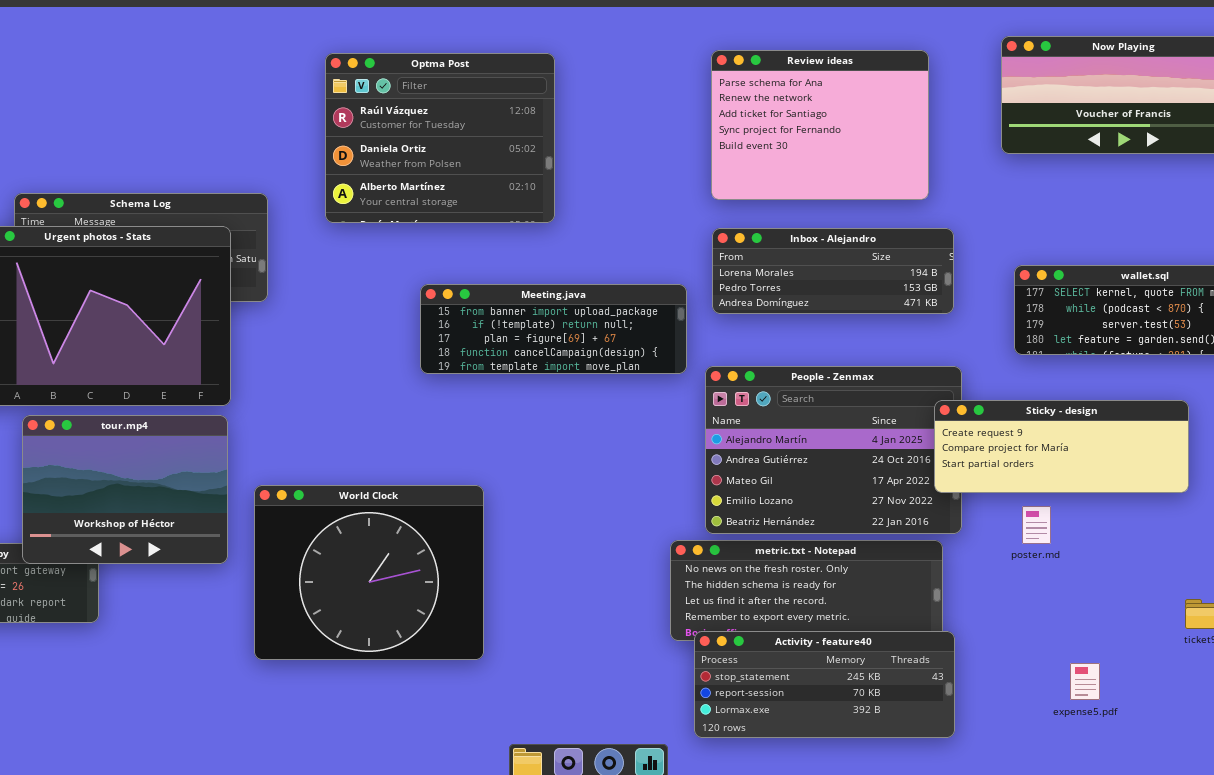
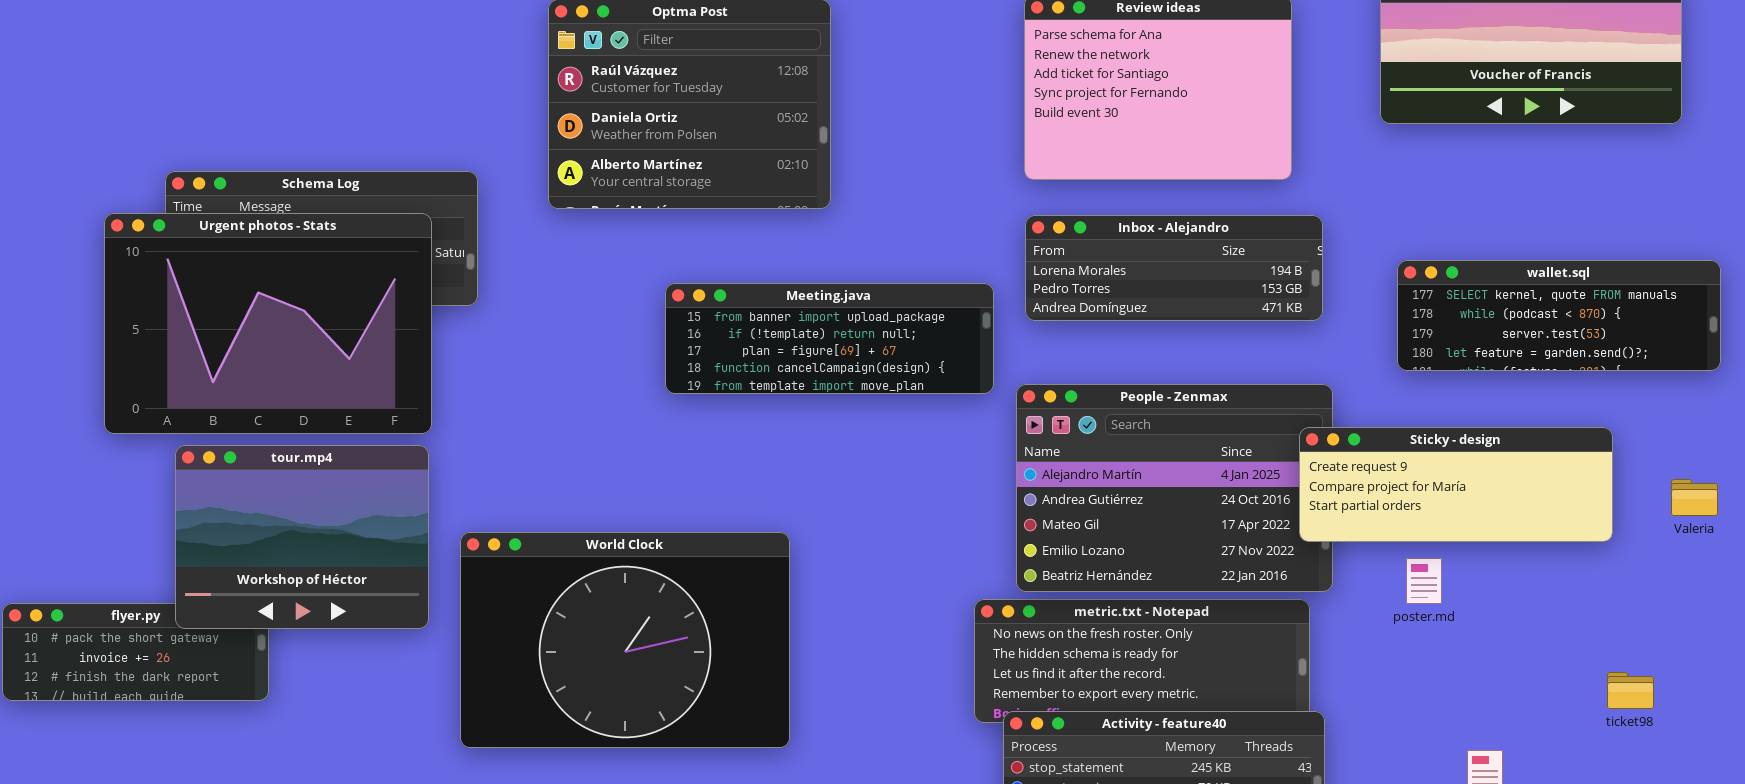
World Clock: [254,485,484,660] -> [460,532,790,748], resized

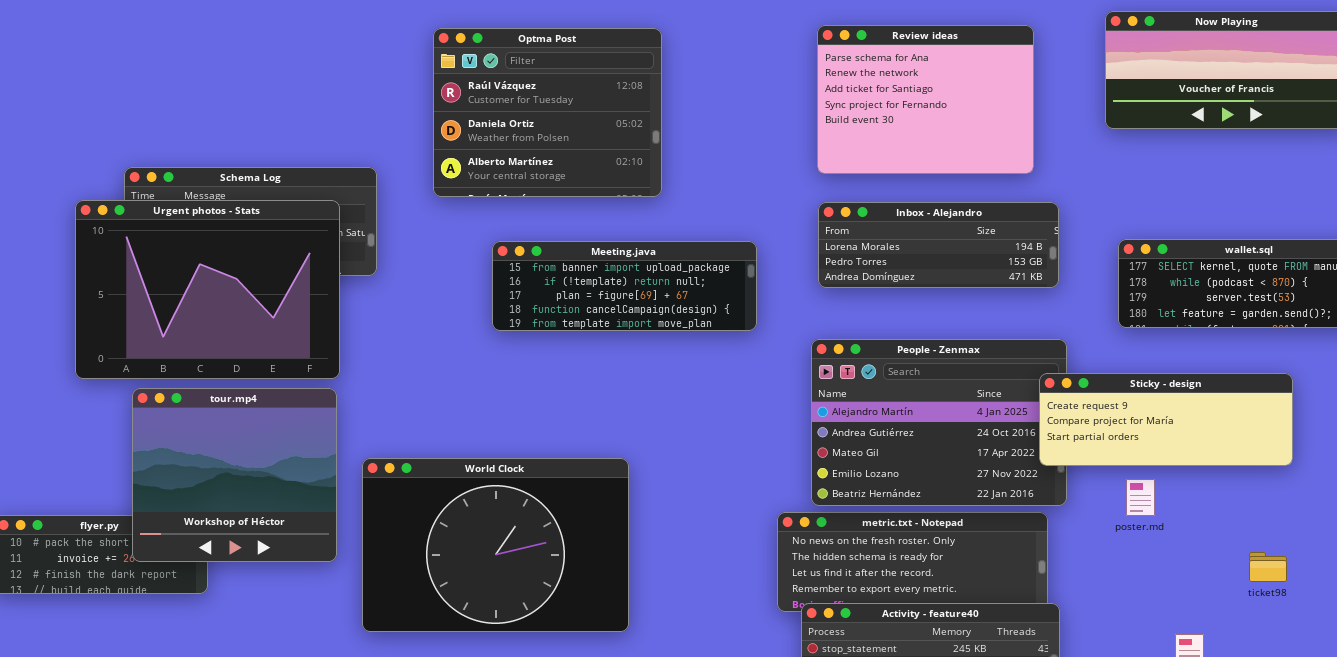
Meeting.java: [665,283,994,394] -> [492,241,757,331], moved
tour.mp4: [175,445,429,629] -> [132,388,337,562], resized
ticket98: [1607,672,1654,709] -> [1249,552,1287,582], moved

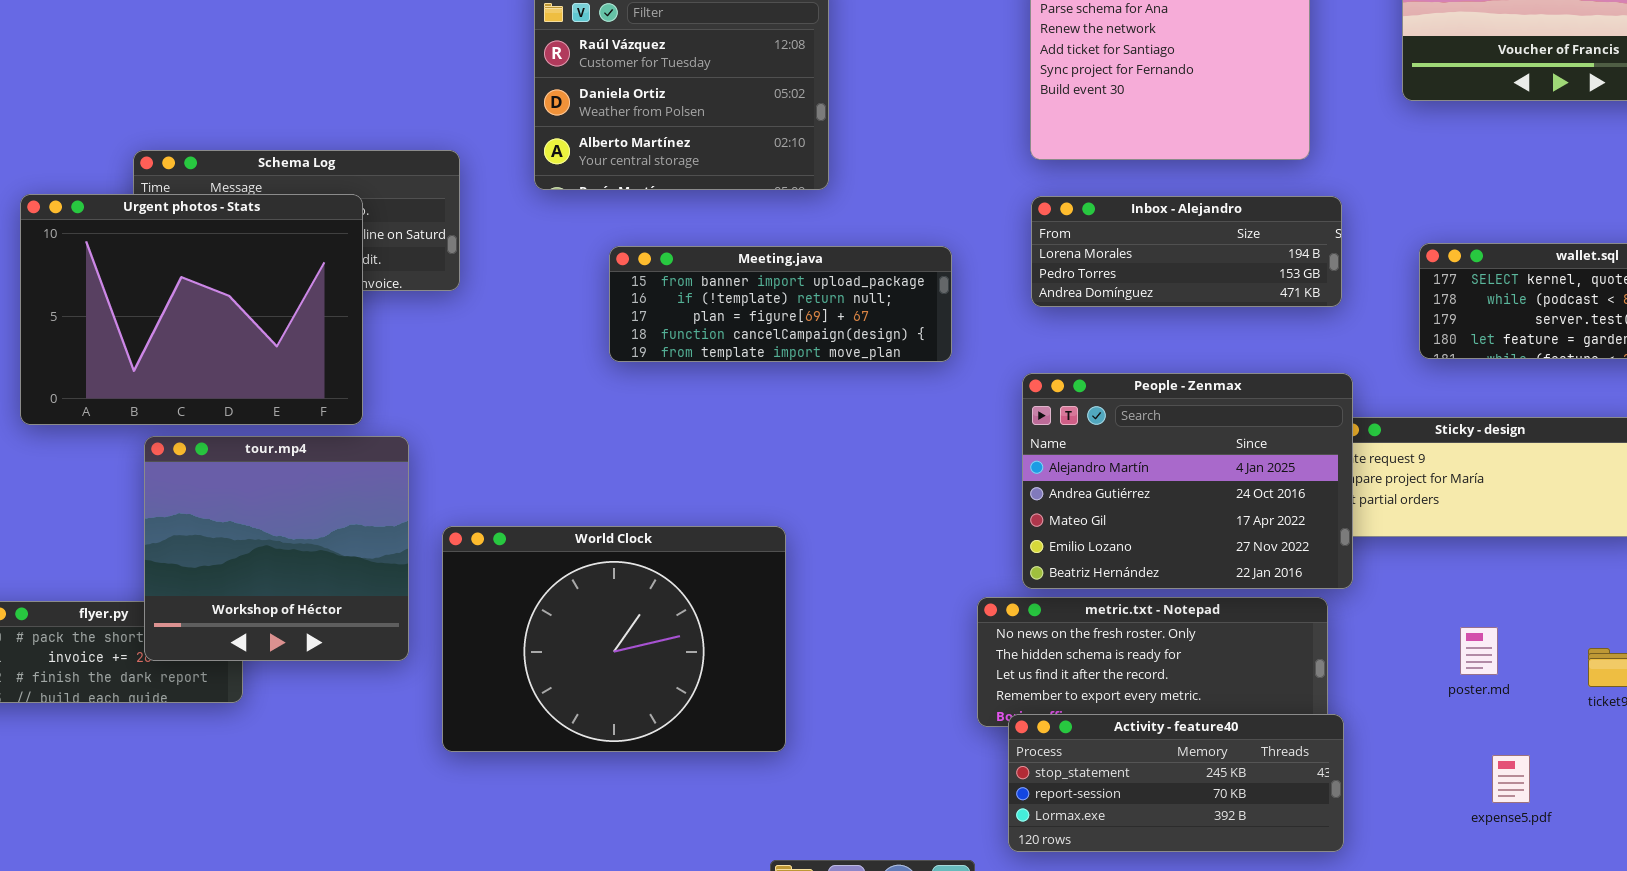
Urgent photos - Stats: [75,200,340,379] -> [20,194,363,425], moved
People - Zenmax: [811,339,1067,506] -> [1022,373,1353,589], raised
poster.md: [1126,479,1155,516] -> [1460,627,1498,675], moved

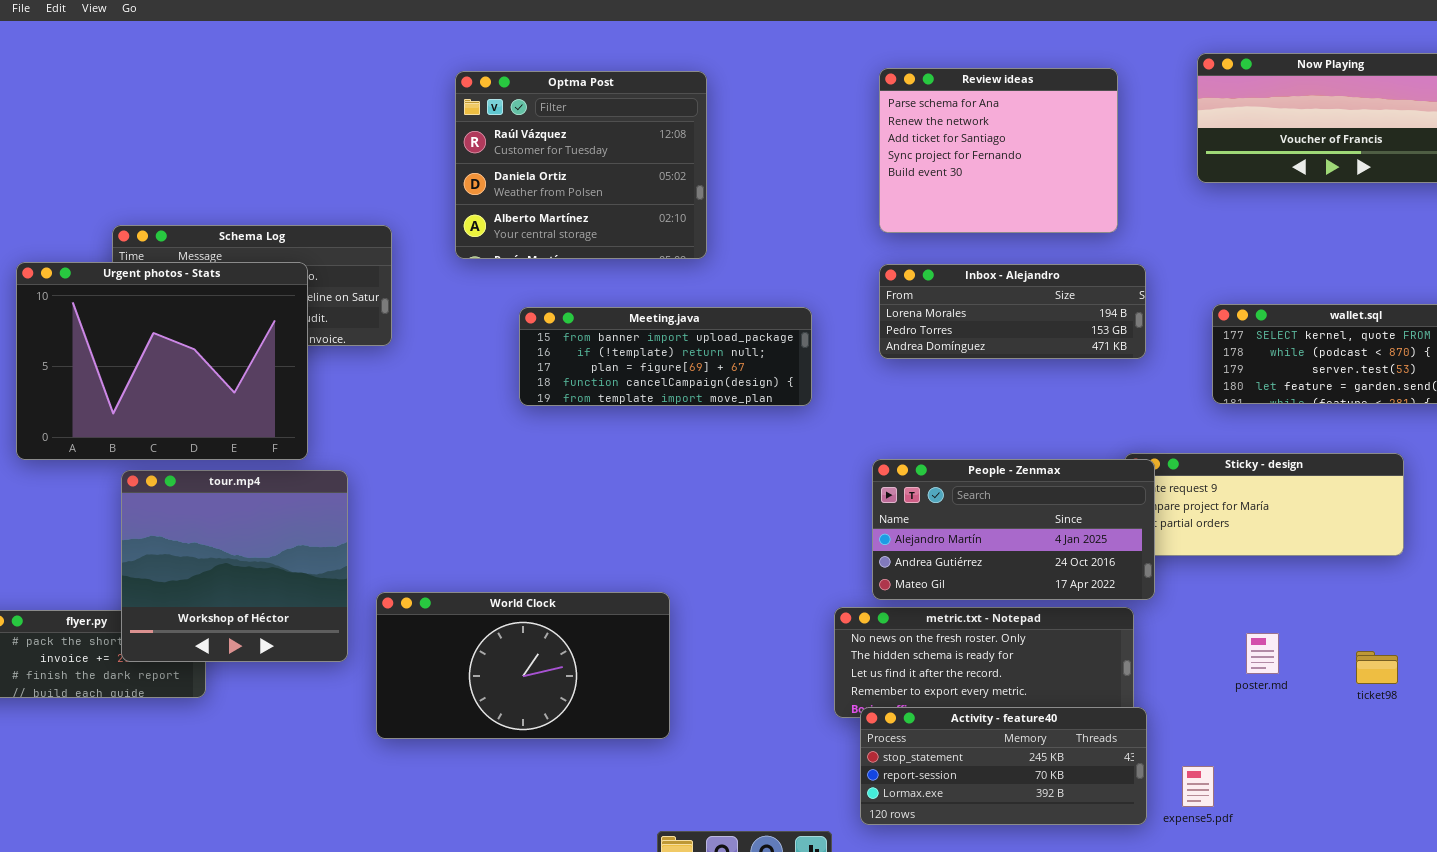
People - Zenmax: [1022,373,1353,589] -> [872,459,1155,600], resized
World Clock: [442,526,786,752] -> [376,592,670,739], resized
expense5.pdf: [1492,755,1530,803] -> [1182,766,1214,807], moved

